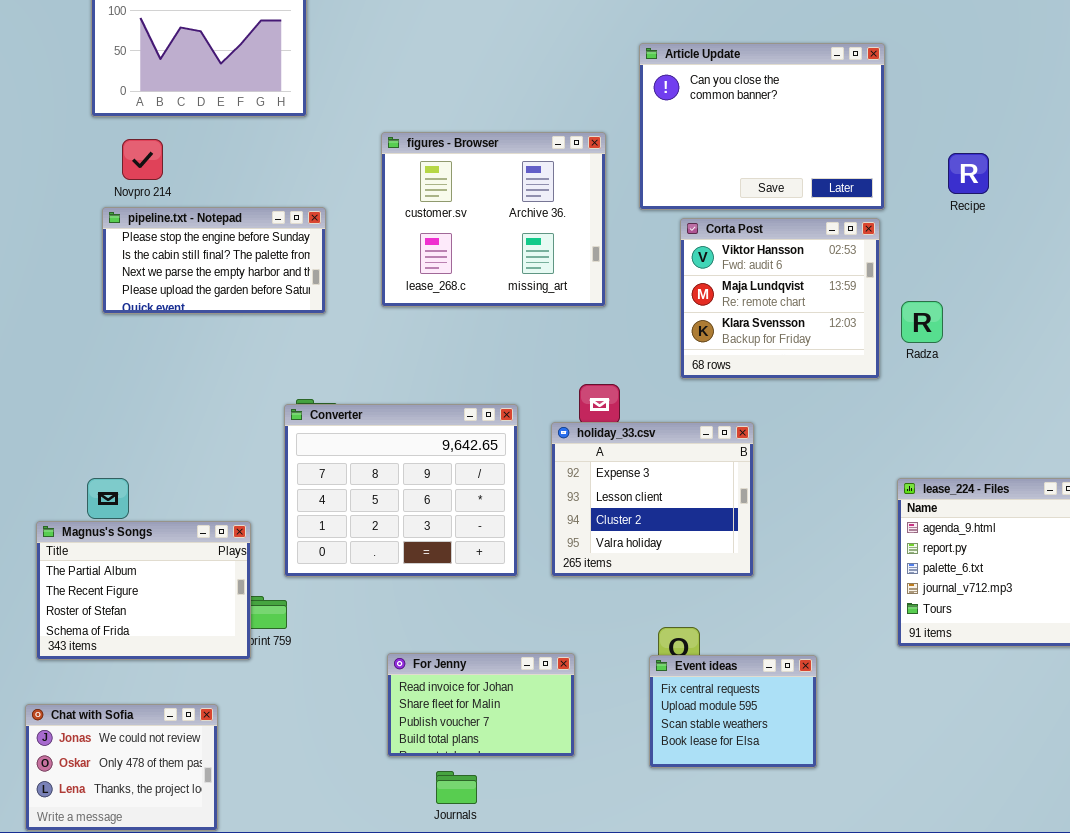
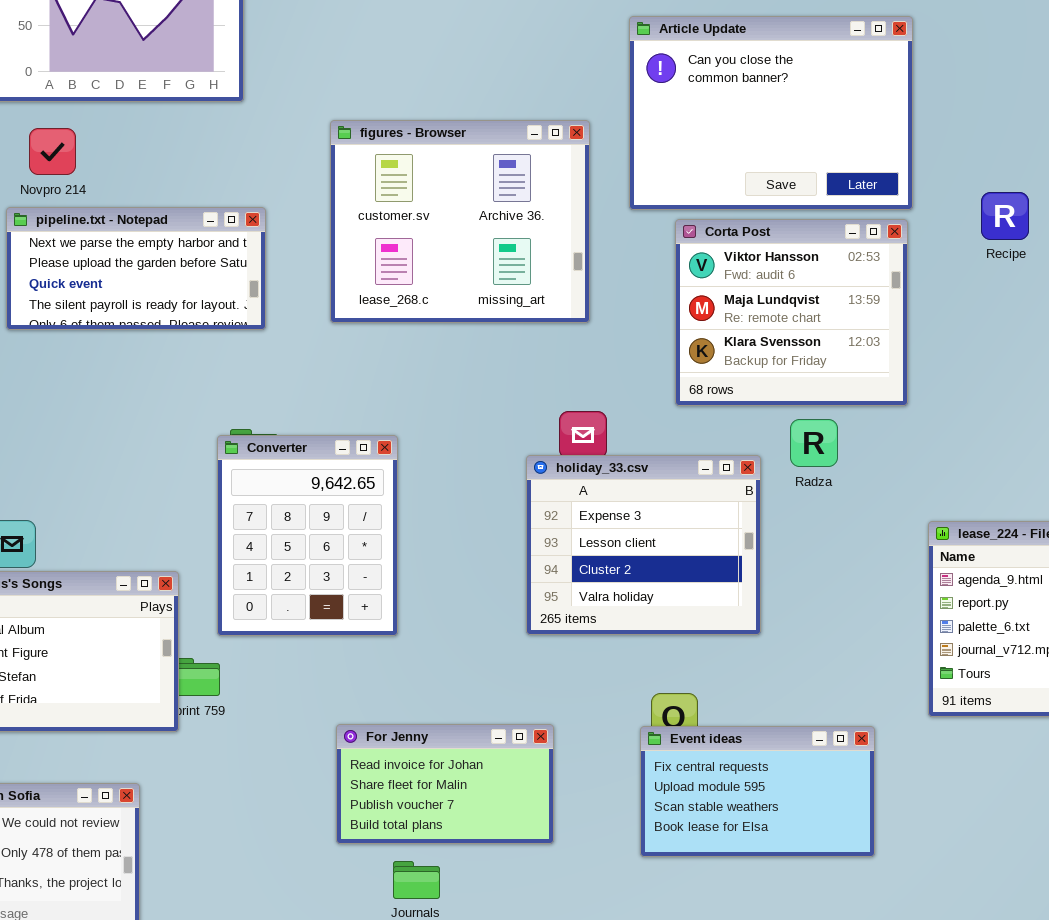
Recipe: [948,153,989,194] -> [981,192,1029,240], moved
pipeline.txt - Notepad: [102,207,326,314] -> [6,207,266,330], scrolled down 2 rows
Radza: [901,301,943,343] -> [790,419,838,467], moved
Converter: [284,404,518,577] -> [217,435,398,636], resized
Event ideas: [649,655,817,768] -> [640,726,875,857], resized

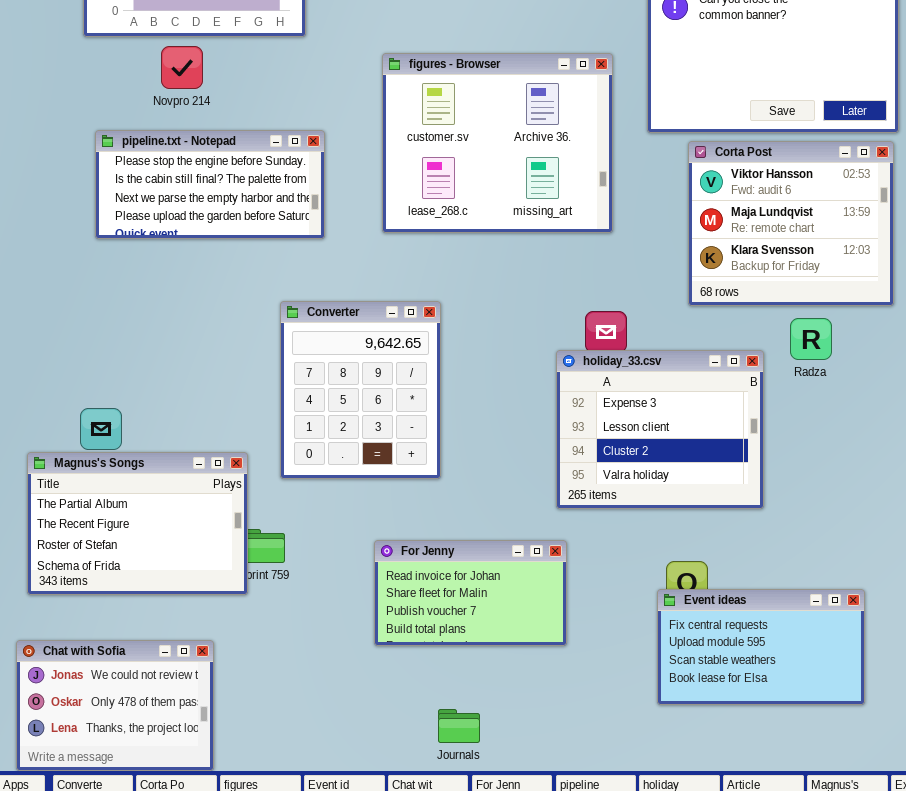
Novpro 214: [29,128,76,175] -> [161,46,203,89], moved
pipeline.txt - Notepad: [6,207,266,330] -> [95,130,325,239], scrolled up 2 rows
Converter: [217,435,398,636] -> [280,301,441,479], moved
For Jenny: [336,724,554,844] -> [374,540,567,646], moved

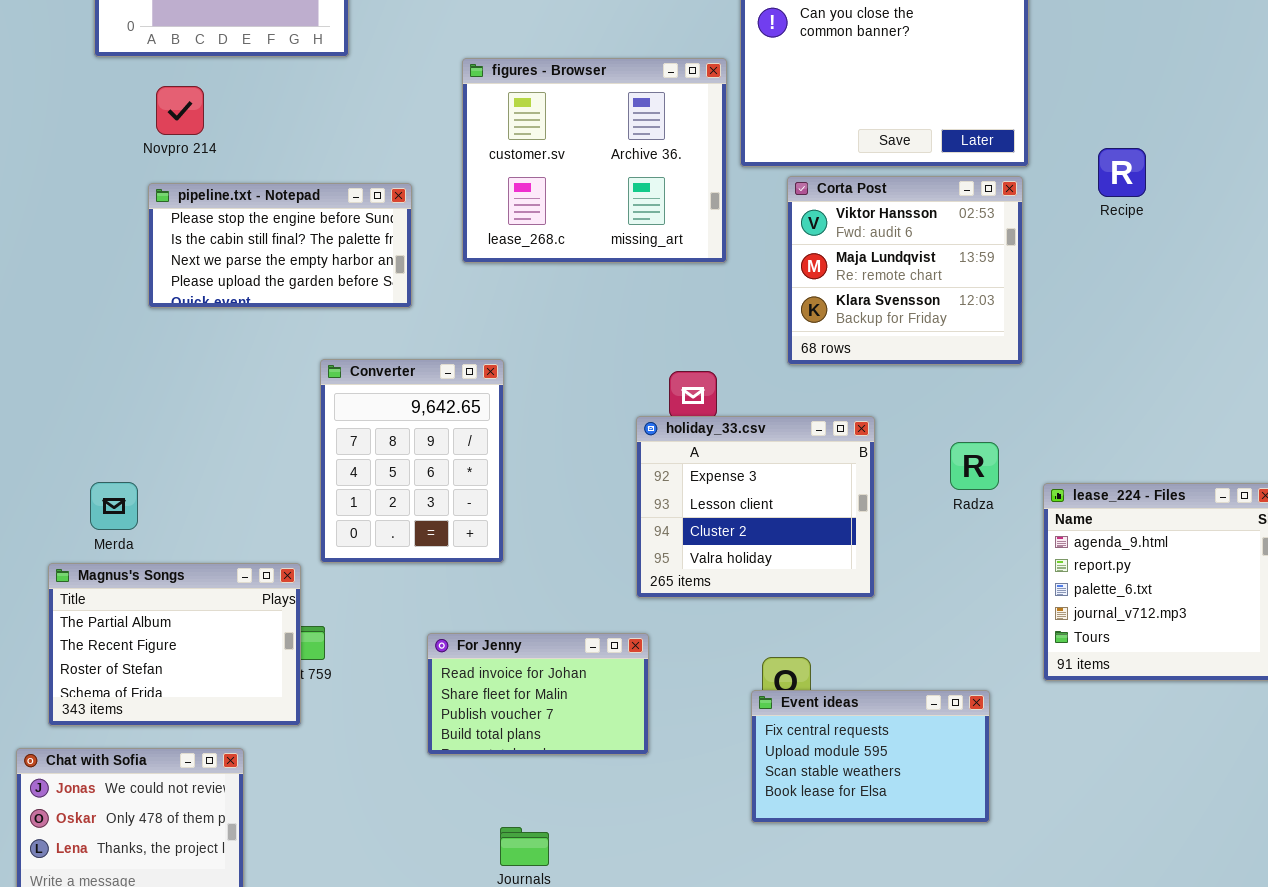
Novpro 214: [161,46,203,89] -> [156,86,204,135], moved
figures - Browser: [382,53,613,233] -> [462,58,727,263], moved
pipeline.txt - Notepad: [95,130,325,239] -> [148,183,412,308], moved
Radza: [790,318,832,360] -> [950,442,999,490], moved
Magnus's Songs: [27,452,248,595] -> [48,563,301,726], moved

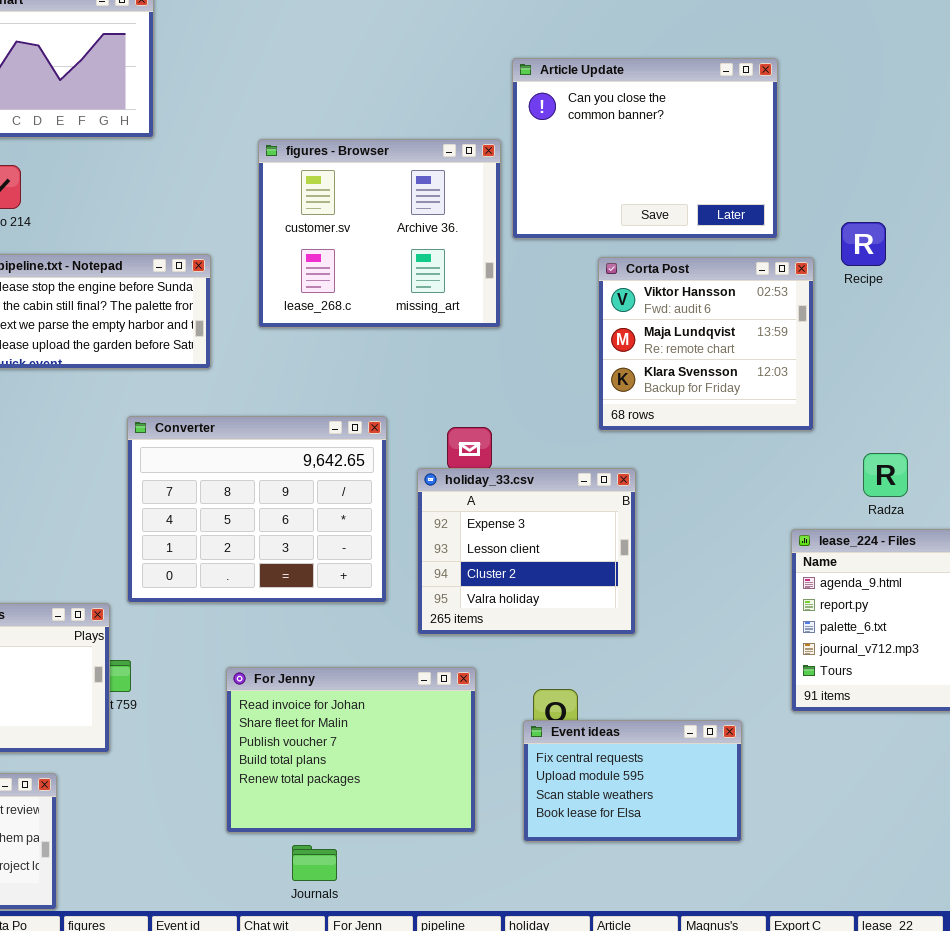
Corta Post: [787,176,1023,365] -> [598,257,814,431], moved
Converter: [320,359,504,563] -> [127,416,387,603], resized
Radza: [950,442,999,490] -> [863,453,908,497], moved
For Jenny: [427,633,649,755] -> [226,667,476,833], resized

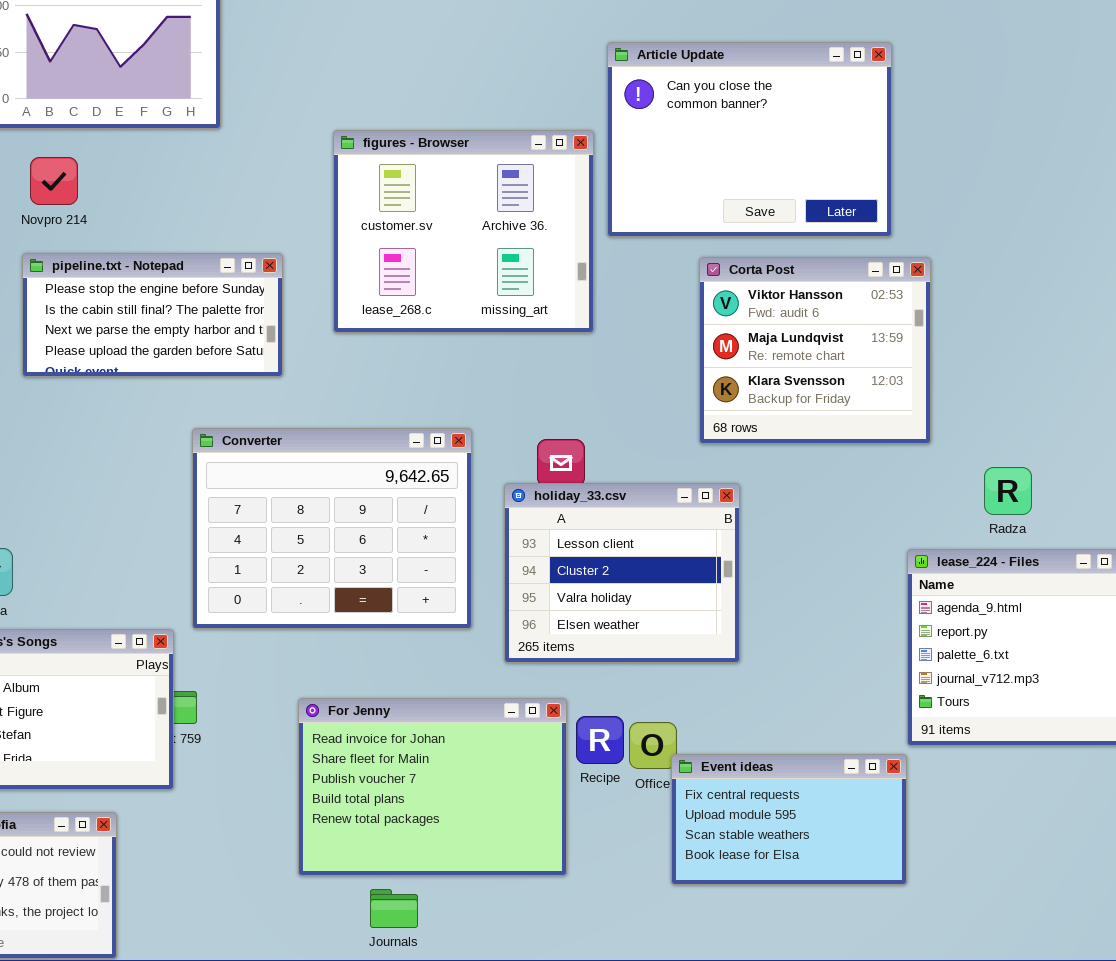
Recipe: [841,222,886,266] -> [576,716,624,764], moved
holiday_33.csv: [417,468,636,635] -> [504,483,740,663], scrolled down 1 row
Event ideas: [523,720,742,842] -> [671,754,907,885], moved

